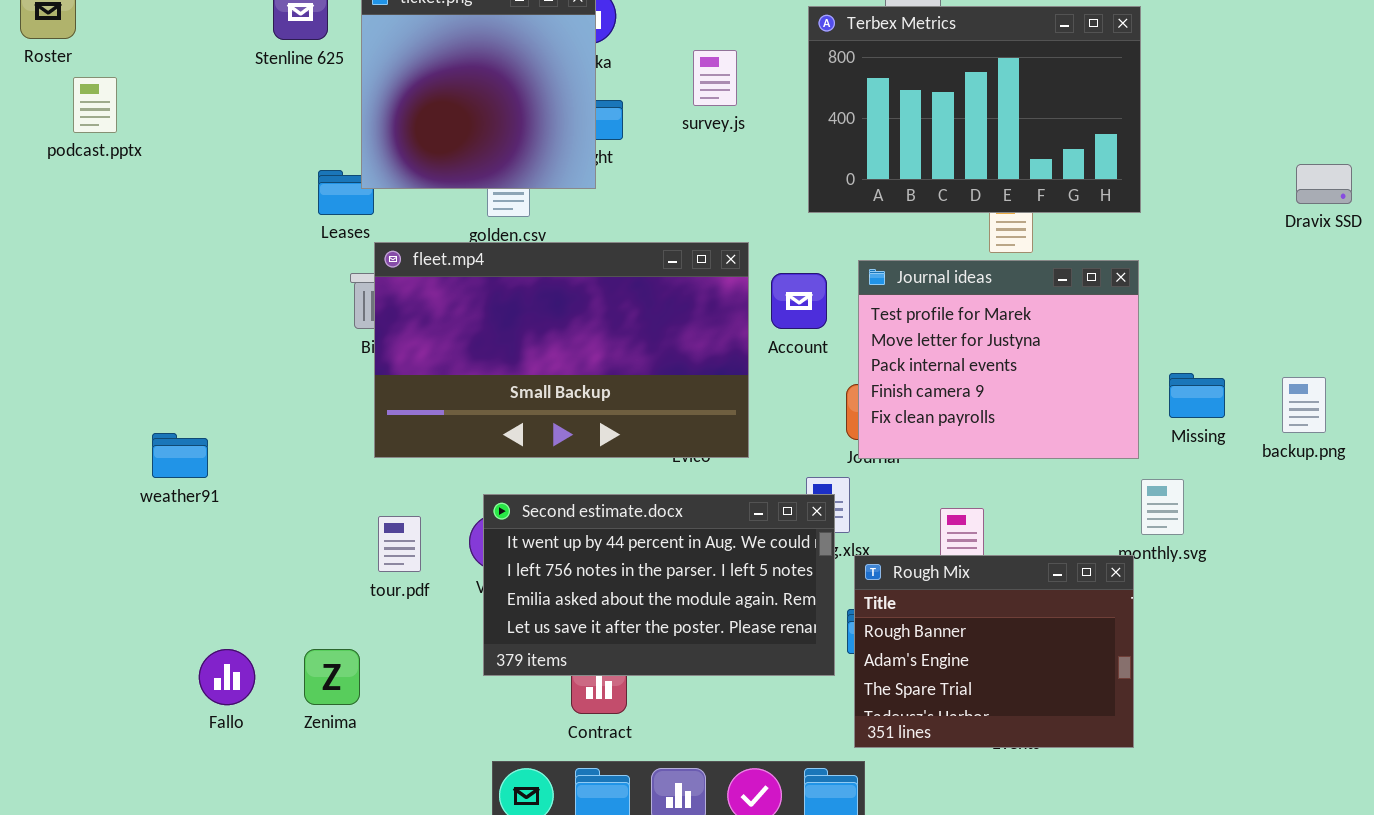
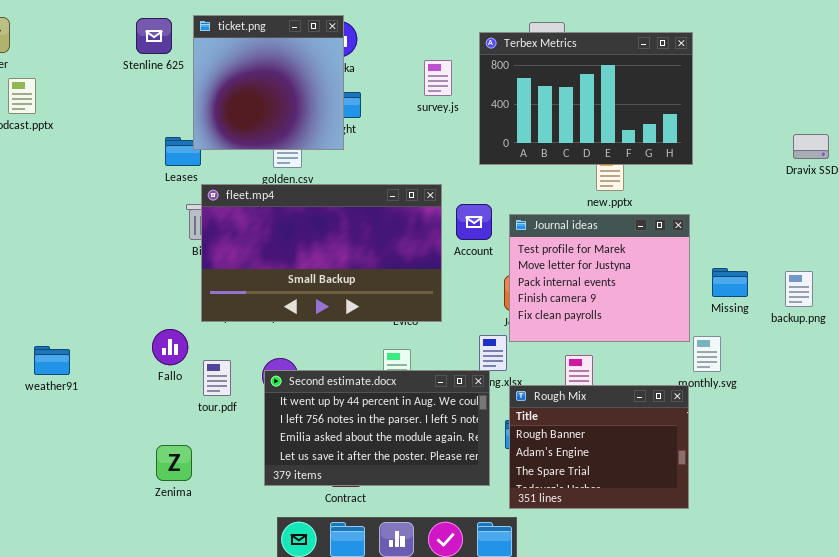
survey.js: [693,50,737,106] -> [424,60,452,96], moved
Journal ideas: [858,260,1139,459] -> [509,214,690,342], moved
weather91: [152,433,208,478] -> [34,346,70,375], moved
Second estimate.docx: [483,494,835,676] -> [264,370,490,486], moved
Fallo: [199,649,255,705] -> [152,329,188,365], moved

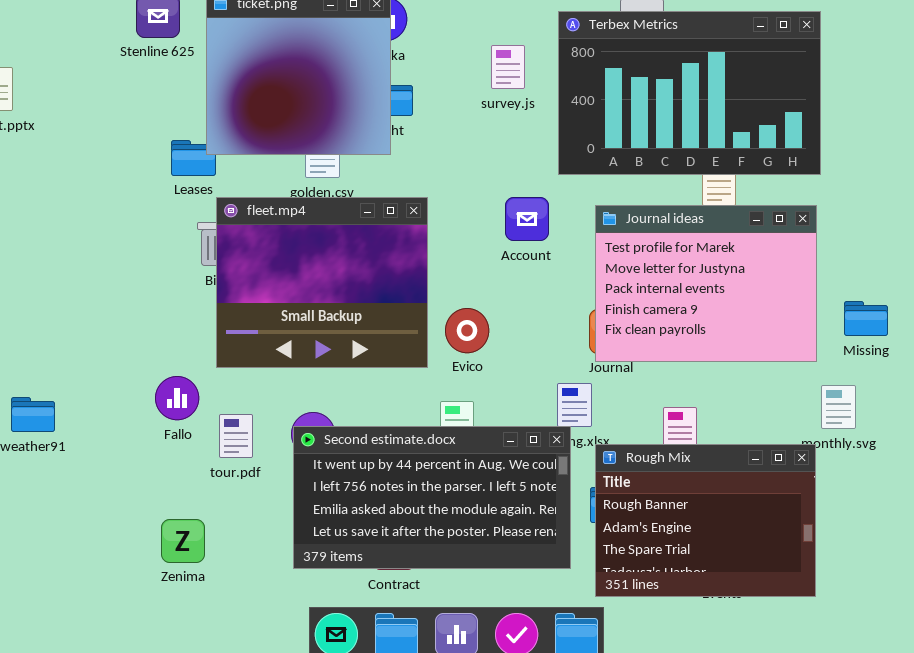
fleet.mp4: [201,184,442,322] -> [216,197,428,368], resized
Account: [456,204,492,240] -> [505,197,549,241], moved
Journal ideas: [509,214,690,342] -> [595,205,817,362], moved

